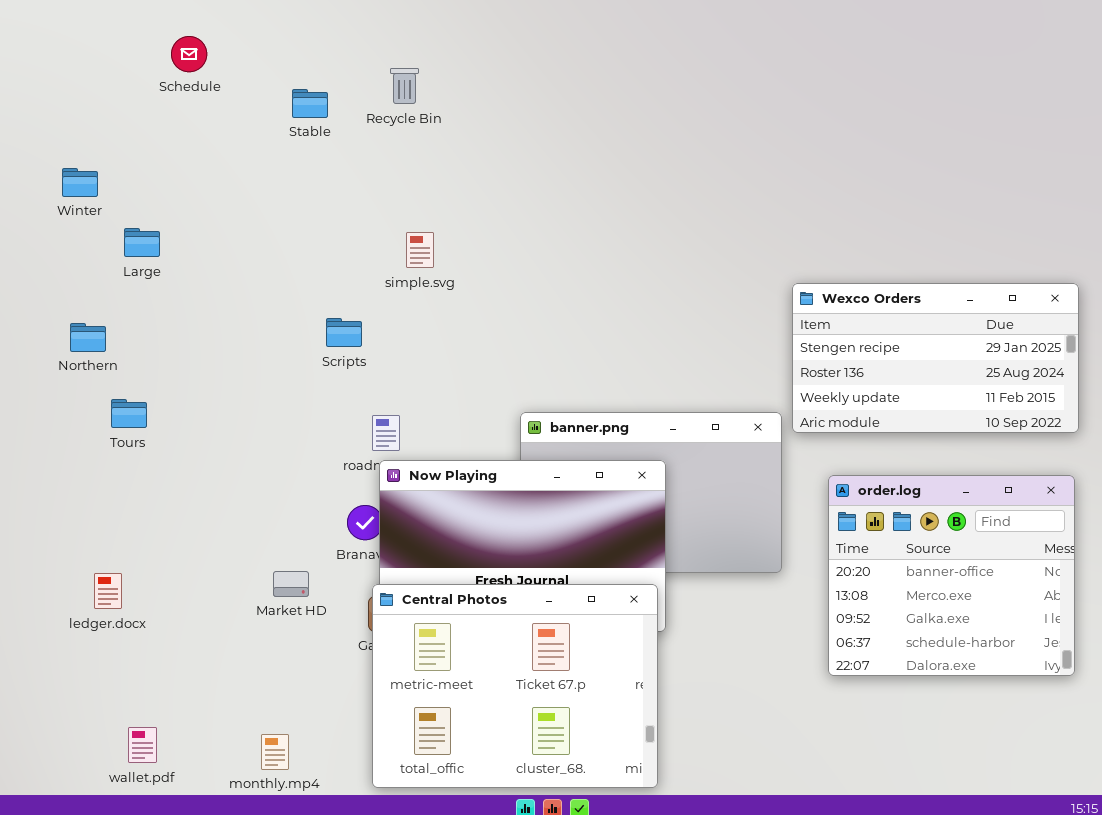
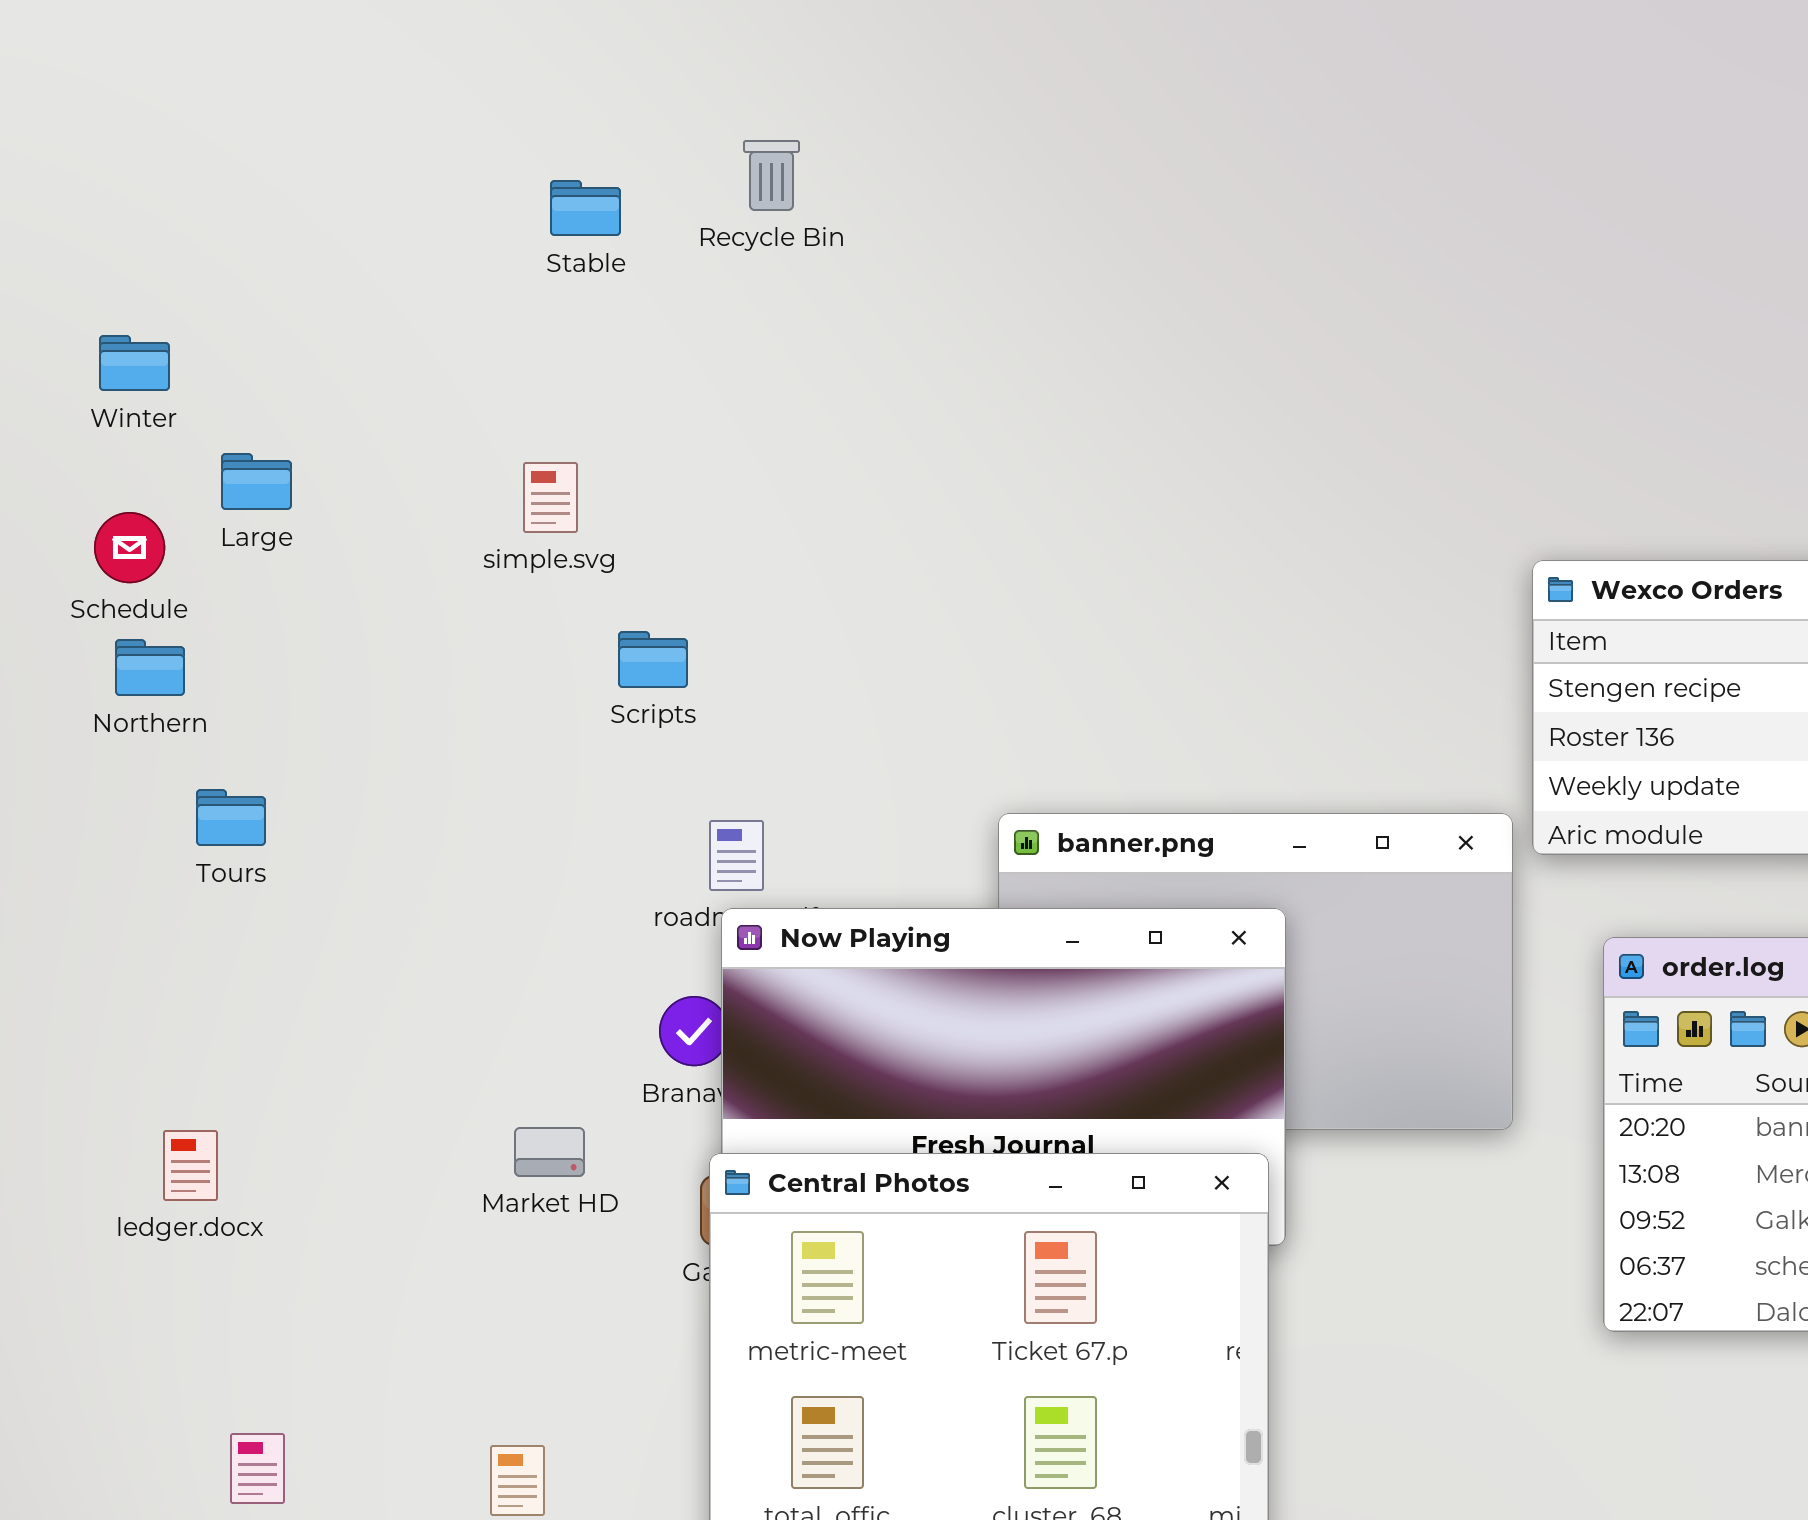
Schedule: [171,36,207,72] -> [94,512,165,583], moved
simple.svg: [406,232,434,268] -> [523,462,578,533], moved

